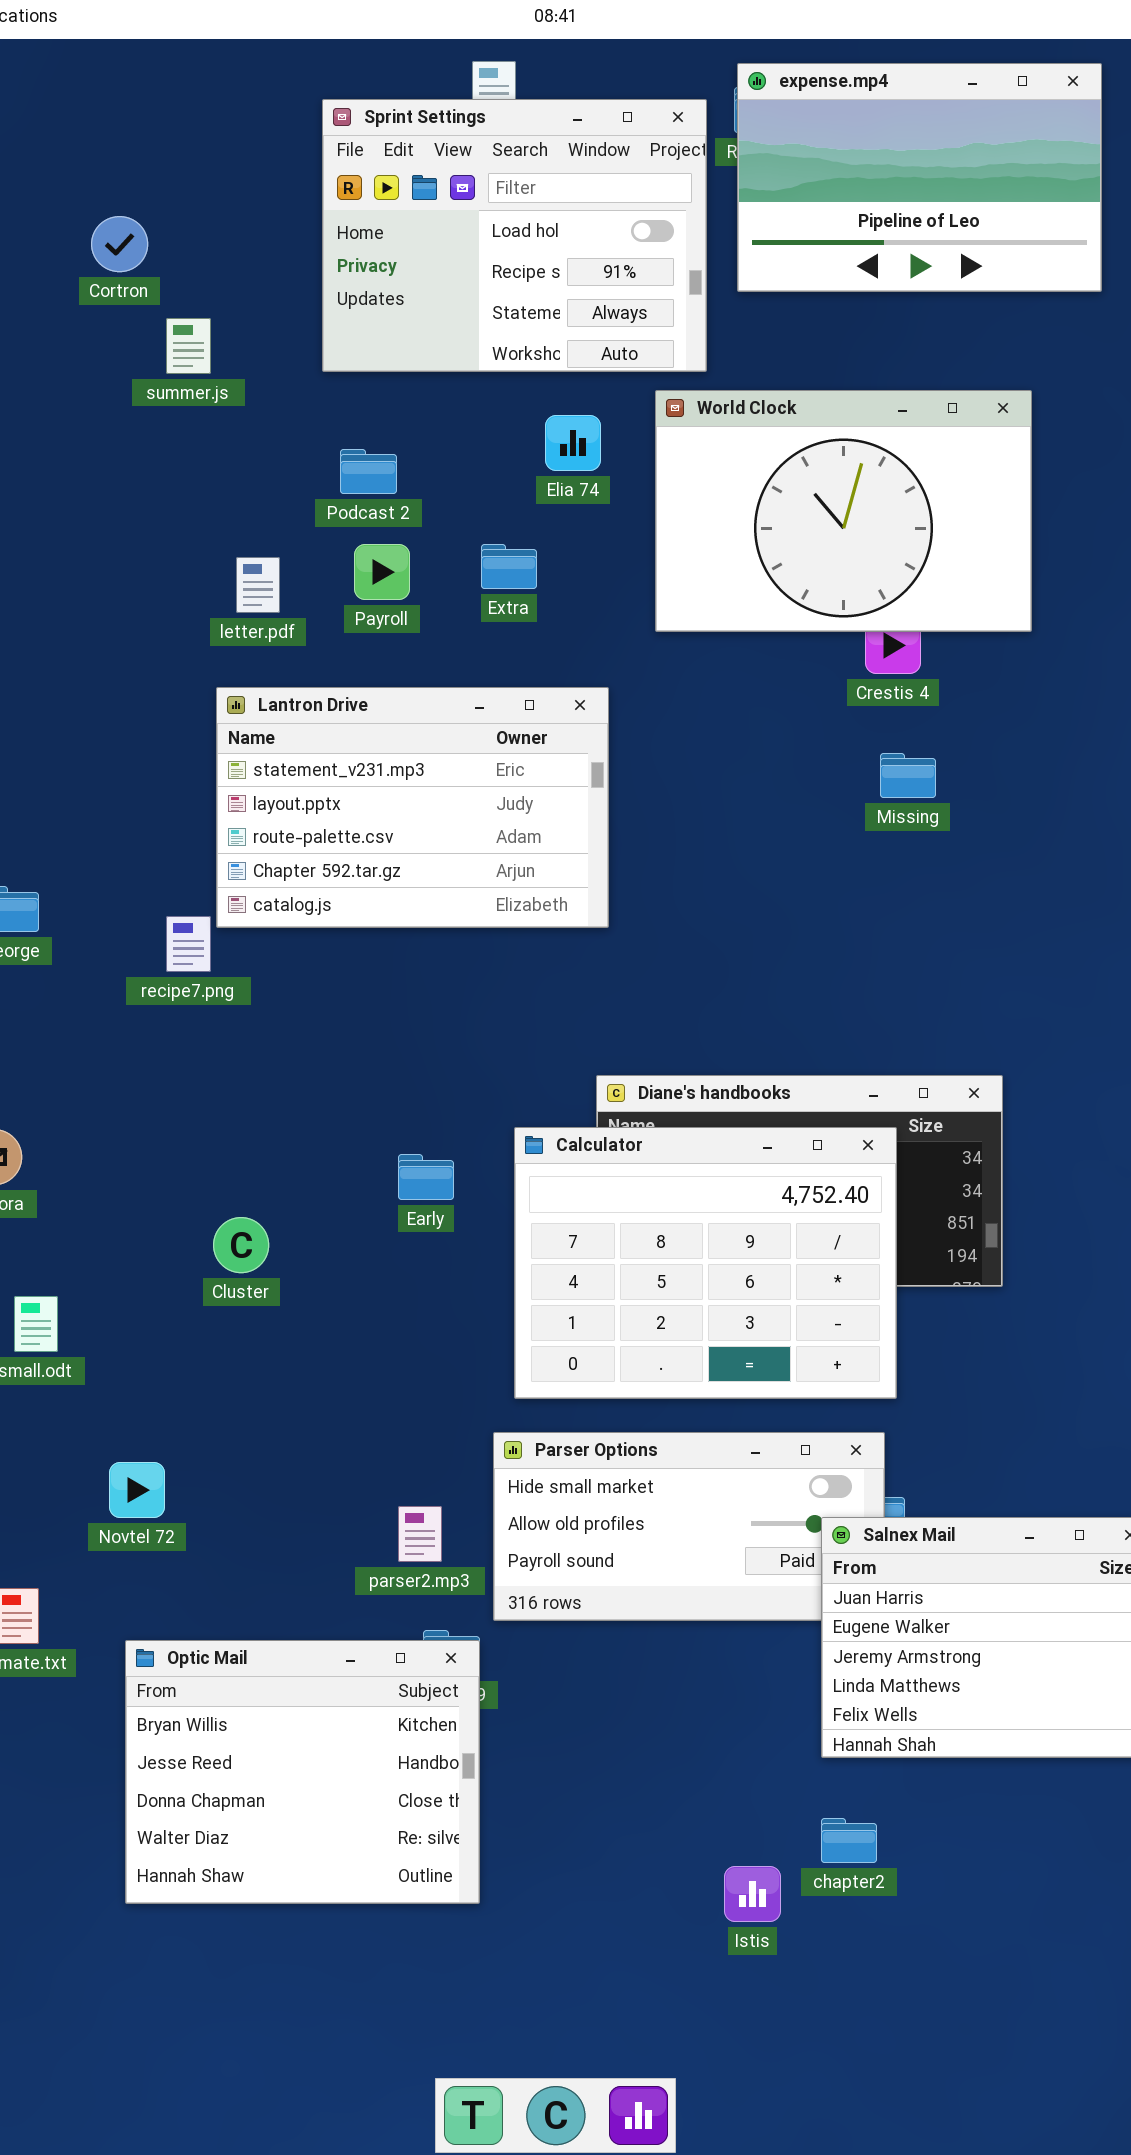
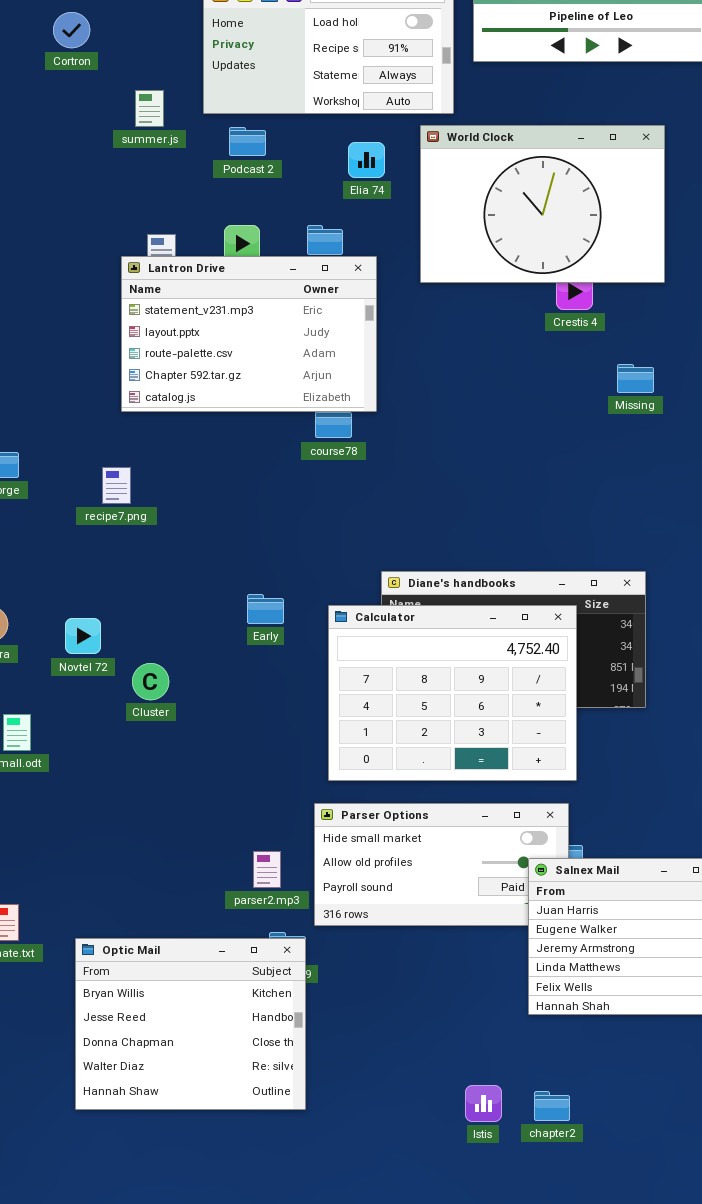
summer.js: [166,318,211,374] -> [135,90,164,127], moved
Podcast 2: [340,449,397,494] -> [229,127,266,156], moved
Lantron Drive: [216,687,609,928] -> [121,256,377,412], moved
Missing: [880,753,936,798] -> [617,364,654,393], moved
Early: [398,1154,454,1200] -> [247,594,284,624], moved
Novtel 72: [109,1462,165,1518] -> [65,618,101,654], moved
chapter2: [821,1818,877,1863] -> [534,1091,570,1121], moved

